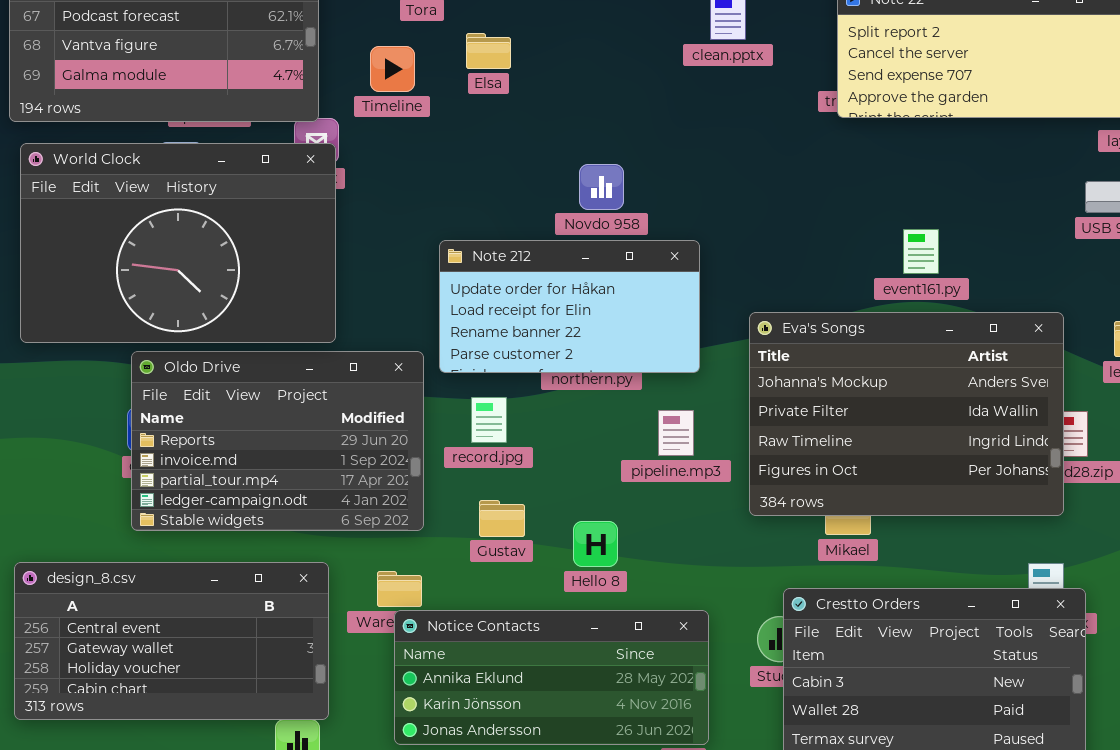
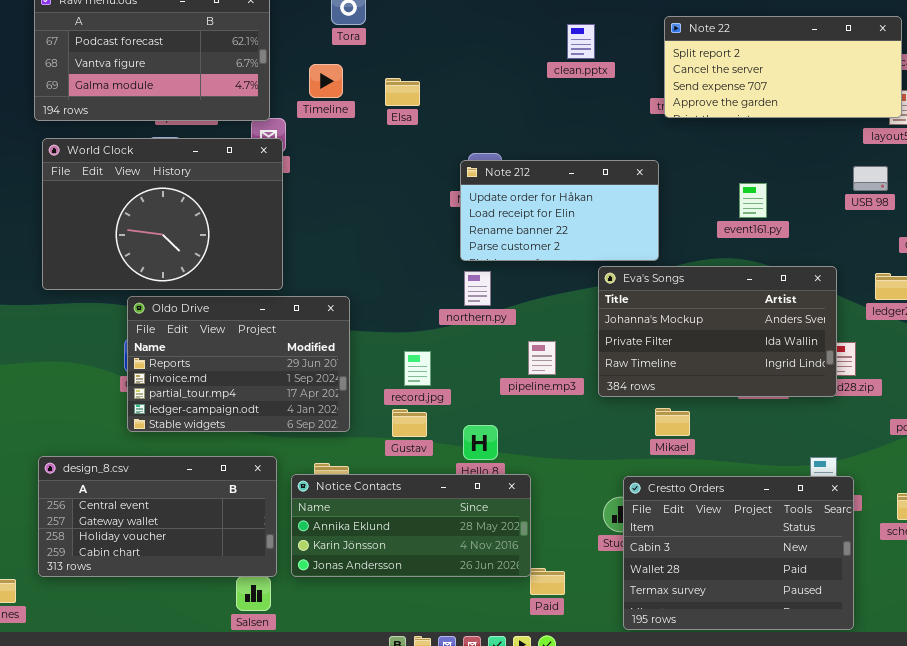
Elsa: [466,33,511,69] -> [385,78,420,106], moved
event161.py: [903,229,939,274] -> [739,183,767,218], moved
Note 212: [439,240,700,373] -> [460,160,659,261], moved
Eva's Songs: [749,312,1064,516] -> [598,266,837,397], resized
record.jpg: [471,397,507,443] -> [404,351,431,386], moved
Notice Contacts: [394,610,709,745] -> [291,474,531,577], moved

